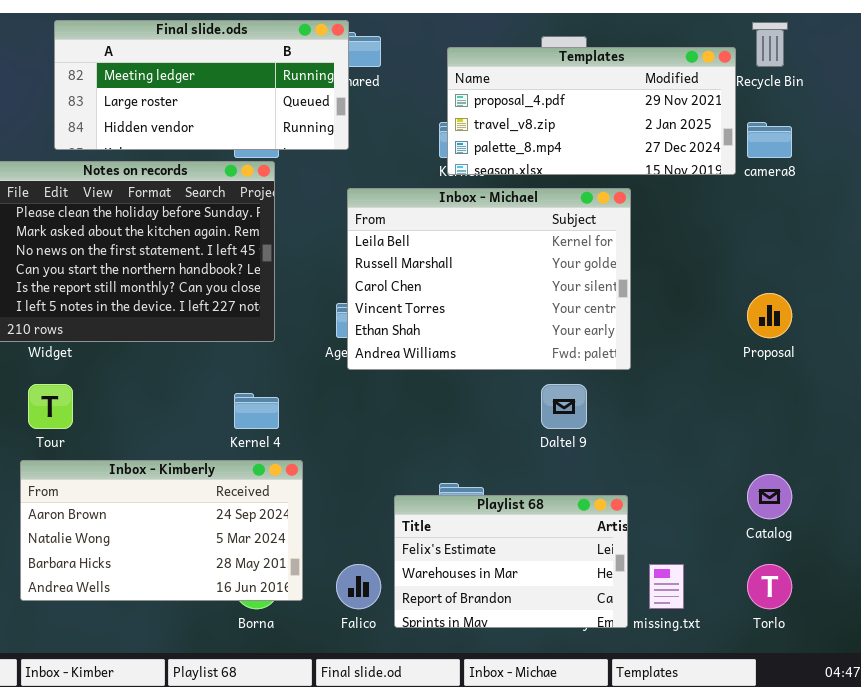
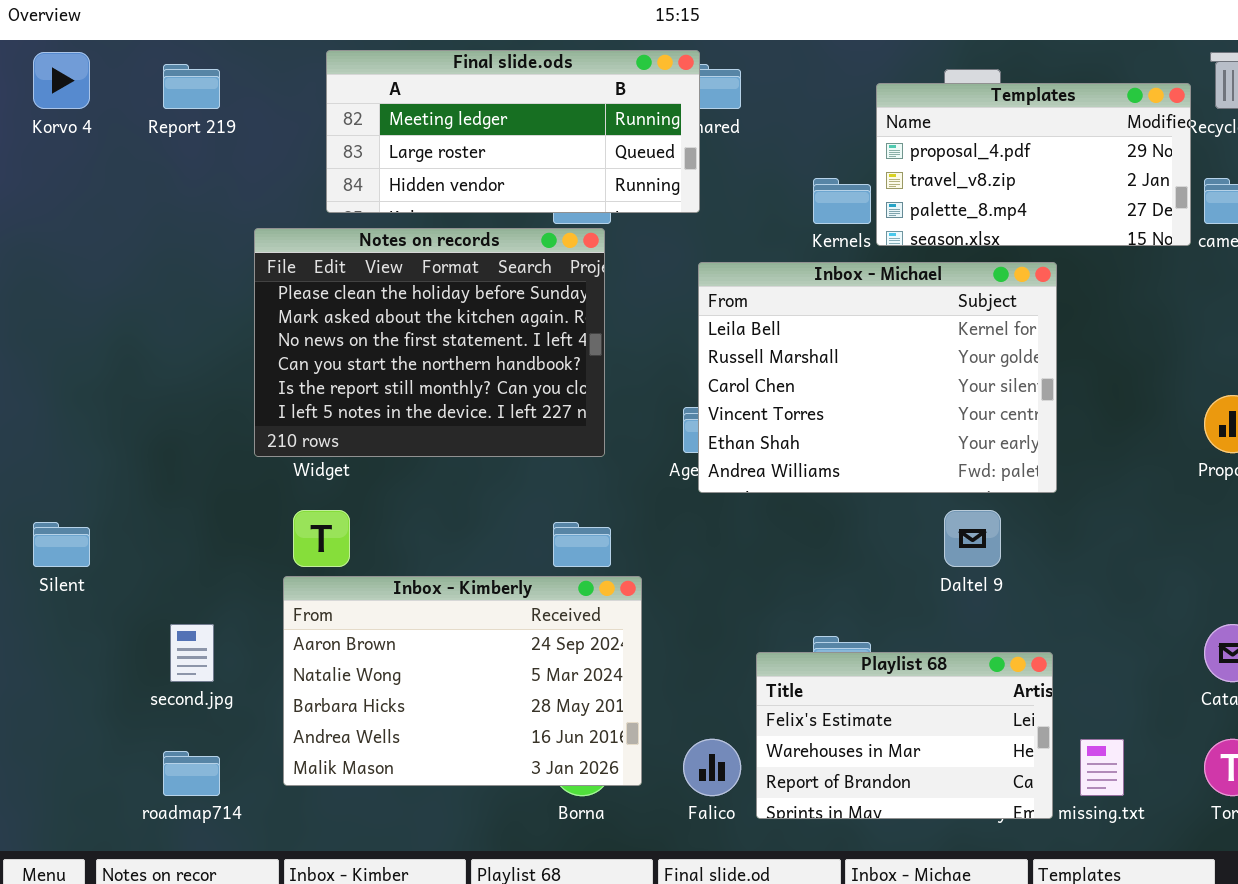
Templates: [447,47,736,175] -> [876,83,1191,246], resized
Inbox - Kimberly: [20,460,303,601] -> [283,576,642,786], resized

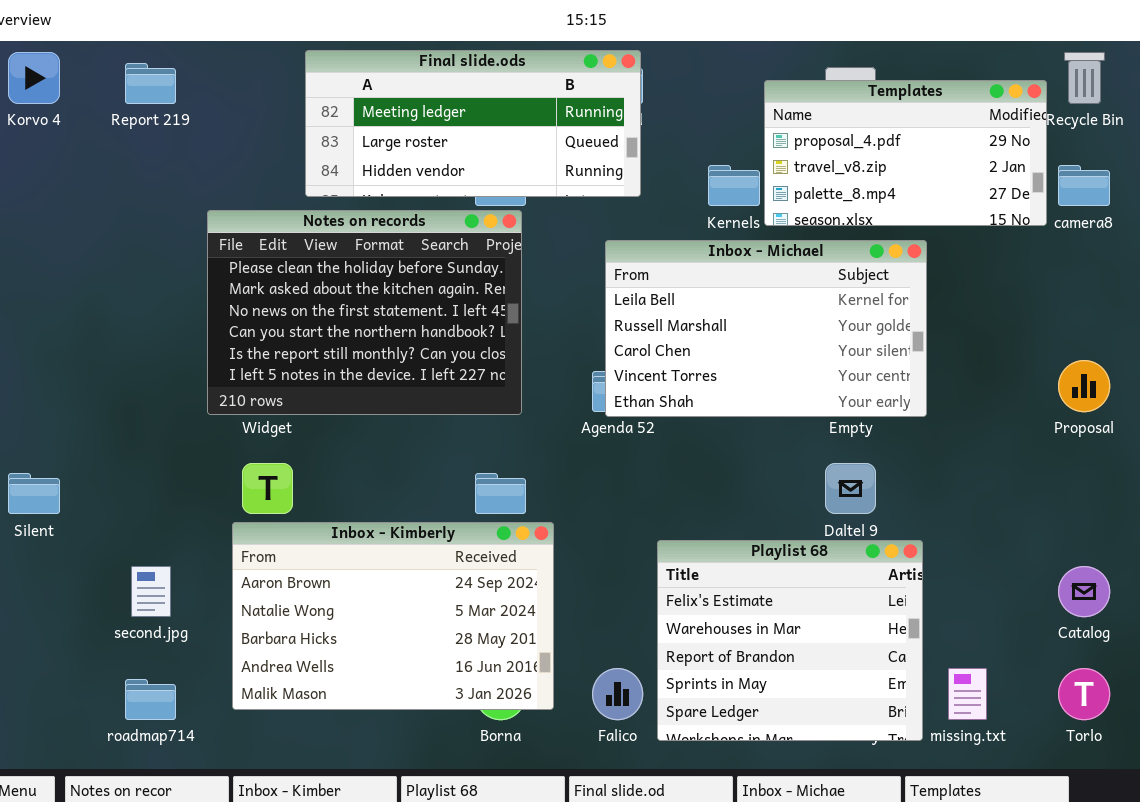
Final slide.ods: [326,50,700,213] -> [305,50,641,197], moved
Inbox - Michael: [698,262,1057,493] -> [605,240,927,417], resized
Playlist 68: [756,652,1053,819] -> [657,540,923,741], resized

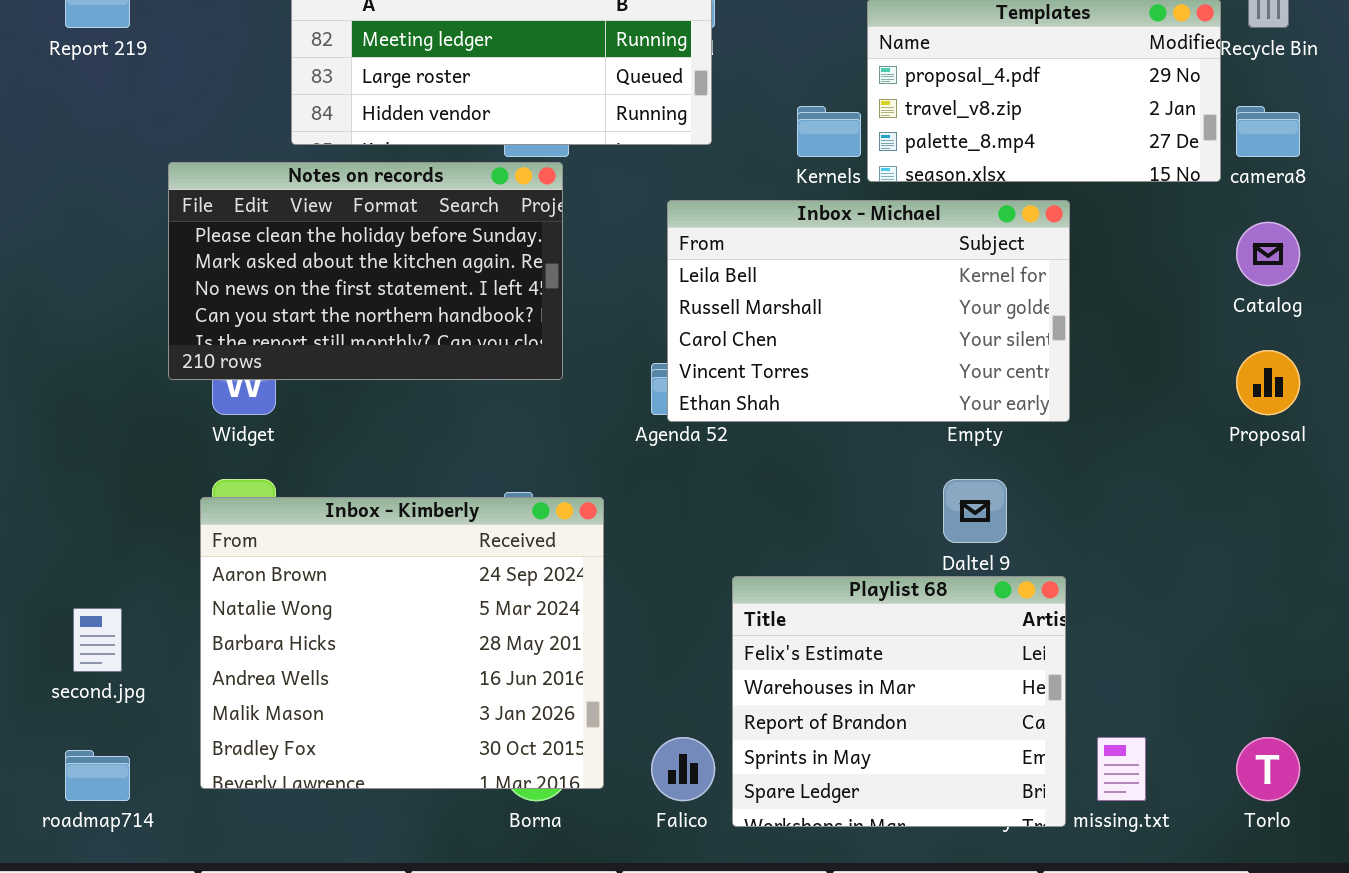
Notes on records: [207,210,522,415] -> [168,162,563,380], resized
Inbox - Kimberly: [232,522,554,710] -> [200,497,604,789], resized
Catalog: [1058,566,1110,617] -> [1236,222,1300,286], moved

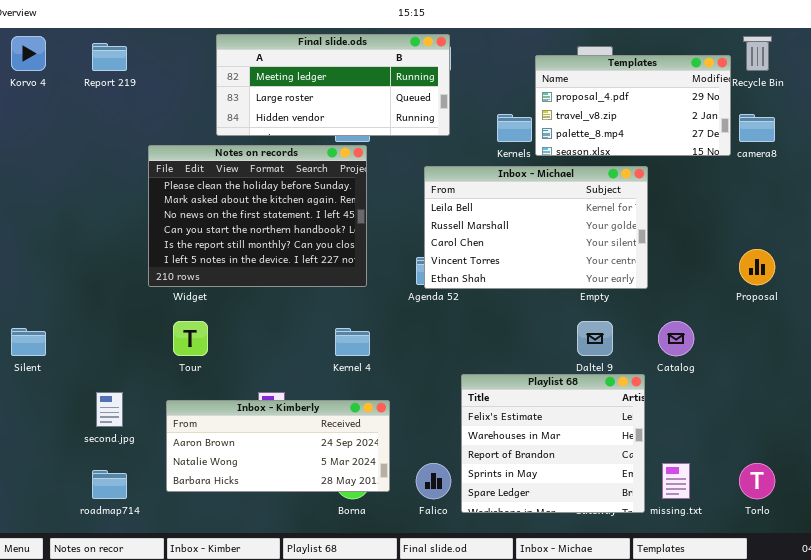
Notes on records: [168,162,563,380] -> [148,145,367,287], resized
Catalog: [1236,222,1300,286] -> [658,321,694,356], moved
Inbox - Kimberly: [200,497,604,789] -> [166,400,390,492], resized

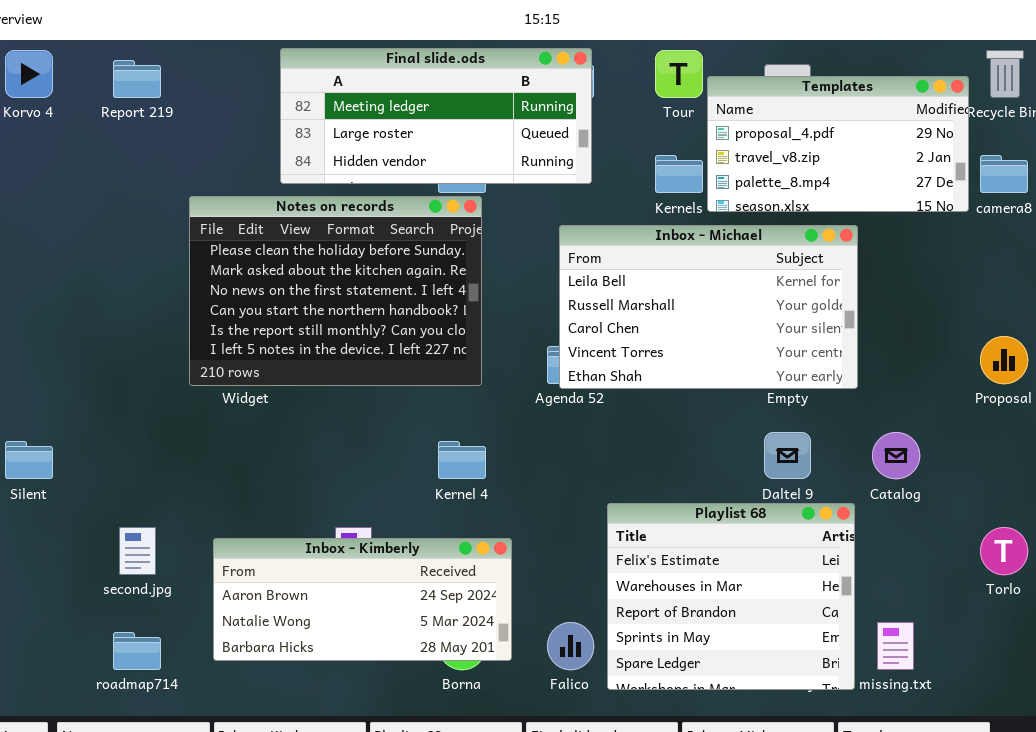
Tour: [173,321,208,356] -> [655,50,703,98], moved
Torlo: [739,463,775,499] -> [980,527,1028,575], moved

